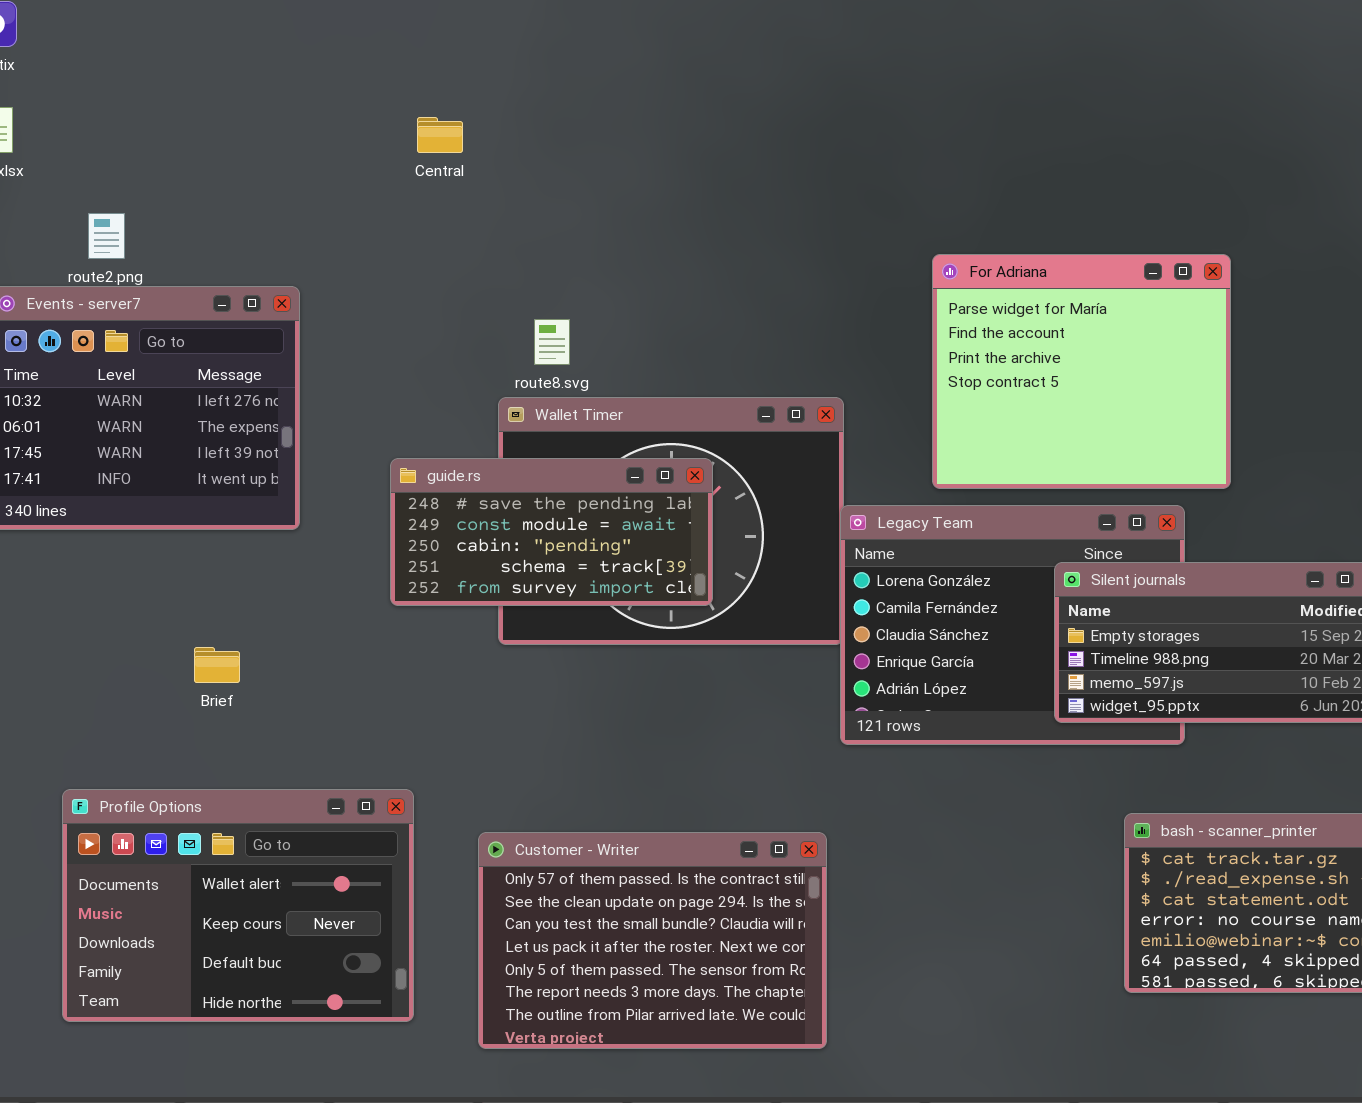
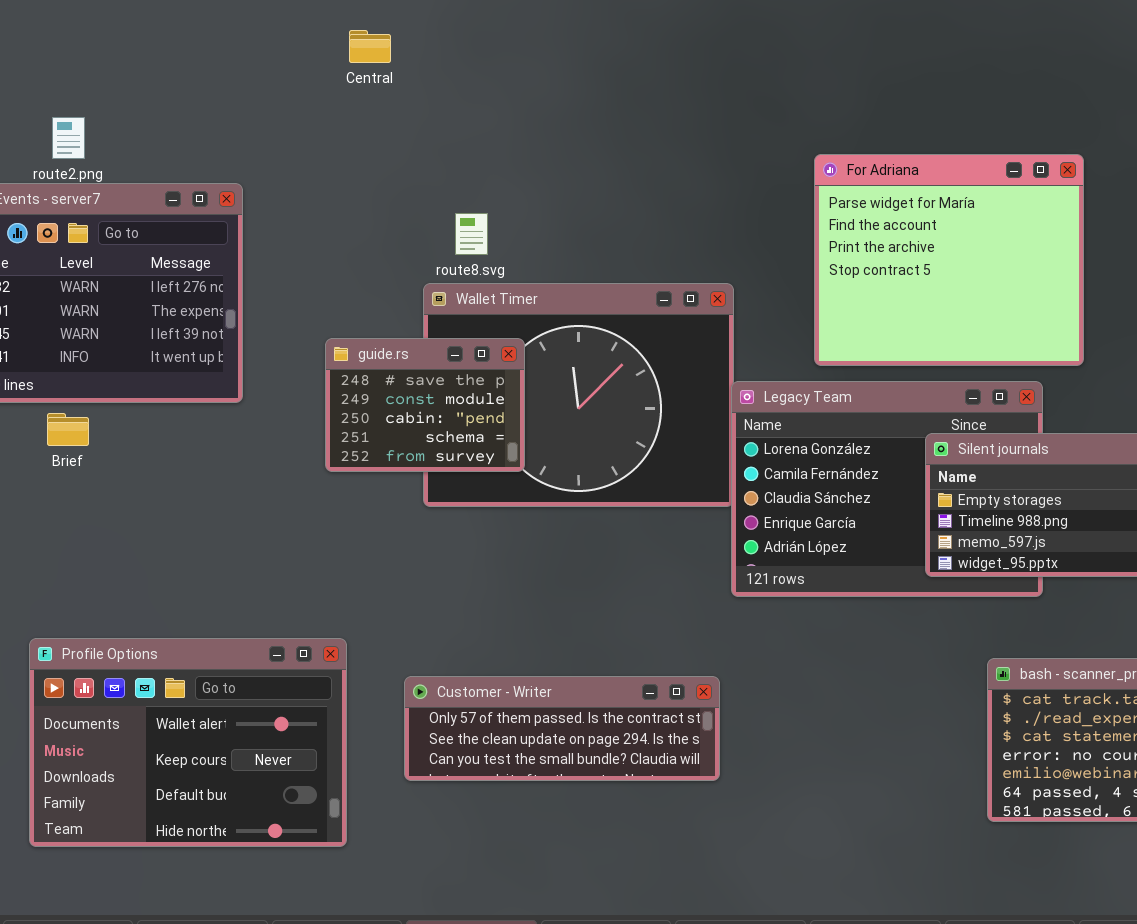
guide.rs: [390,458,713,606] -> [325,338,525,472], resized
Brief: [194,647,240,683] -> [47,413,89,446], moved
Customer - Writer: [478,832,827,1049] -> [404,676,720,781], resized

